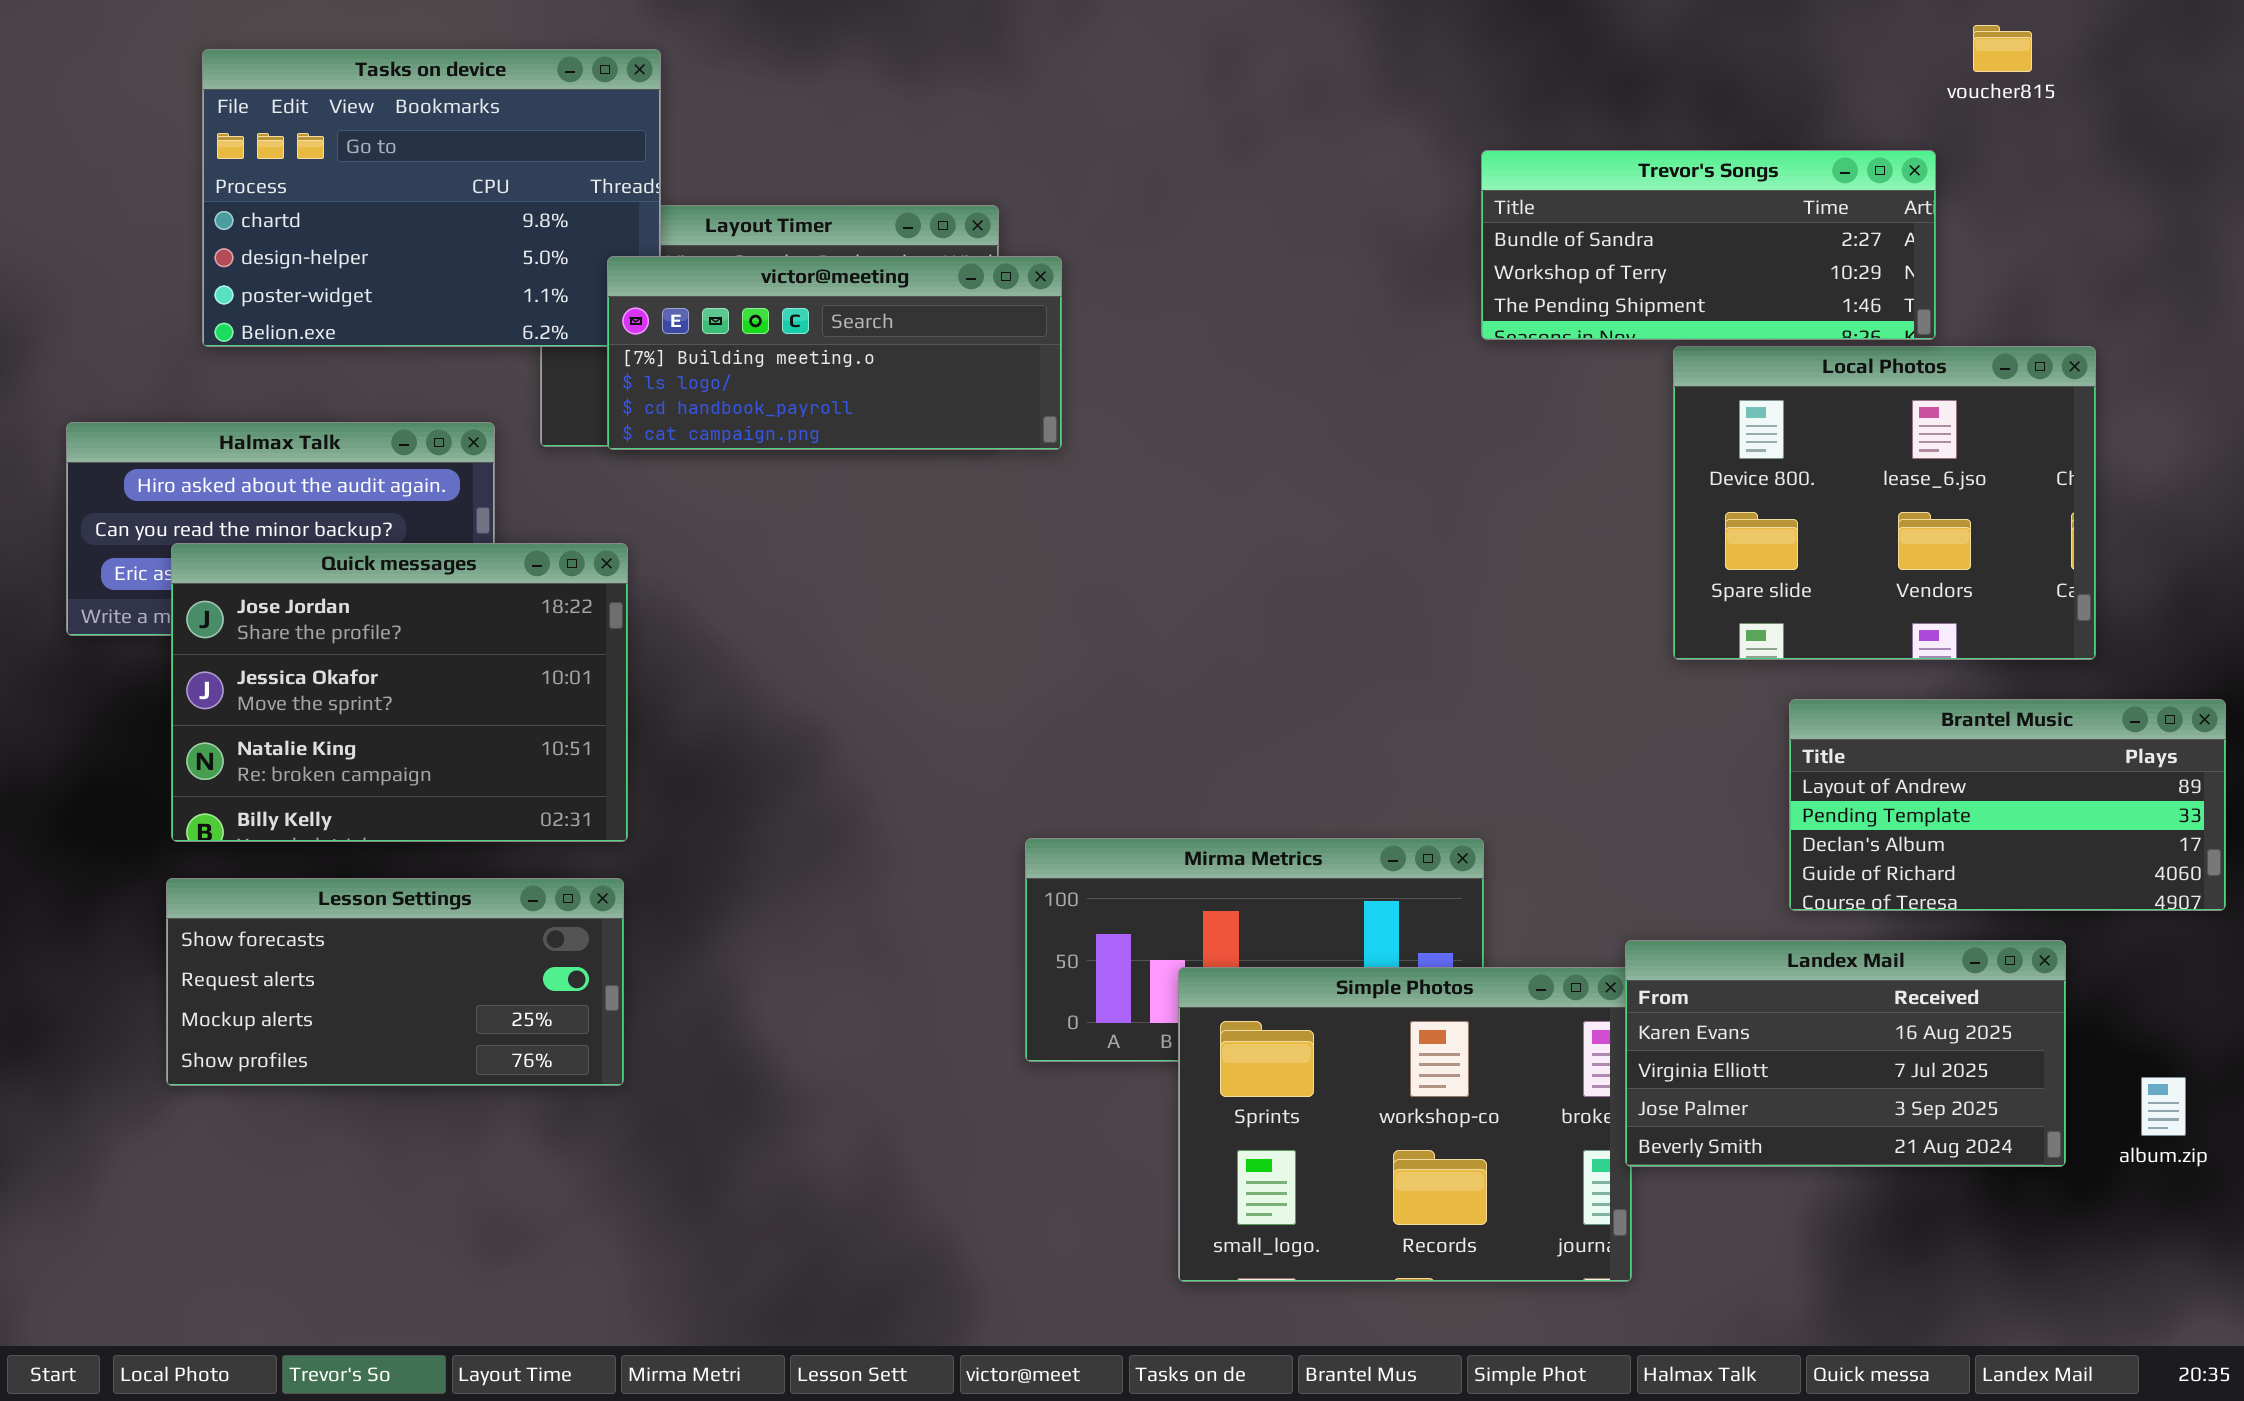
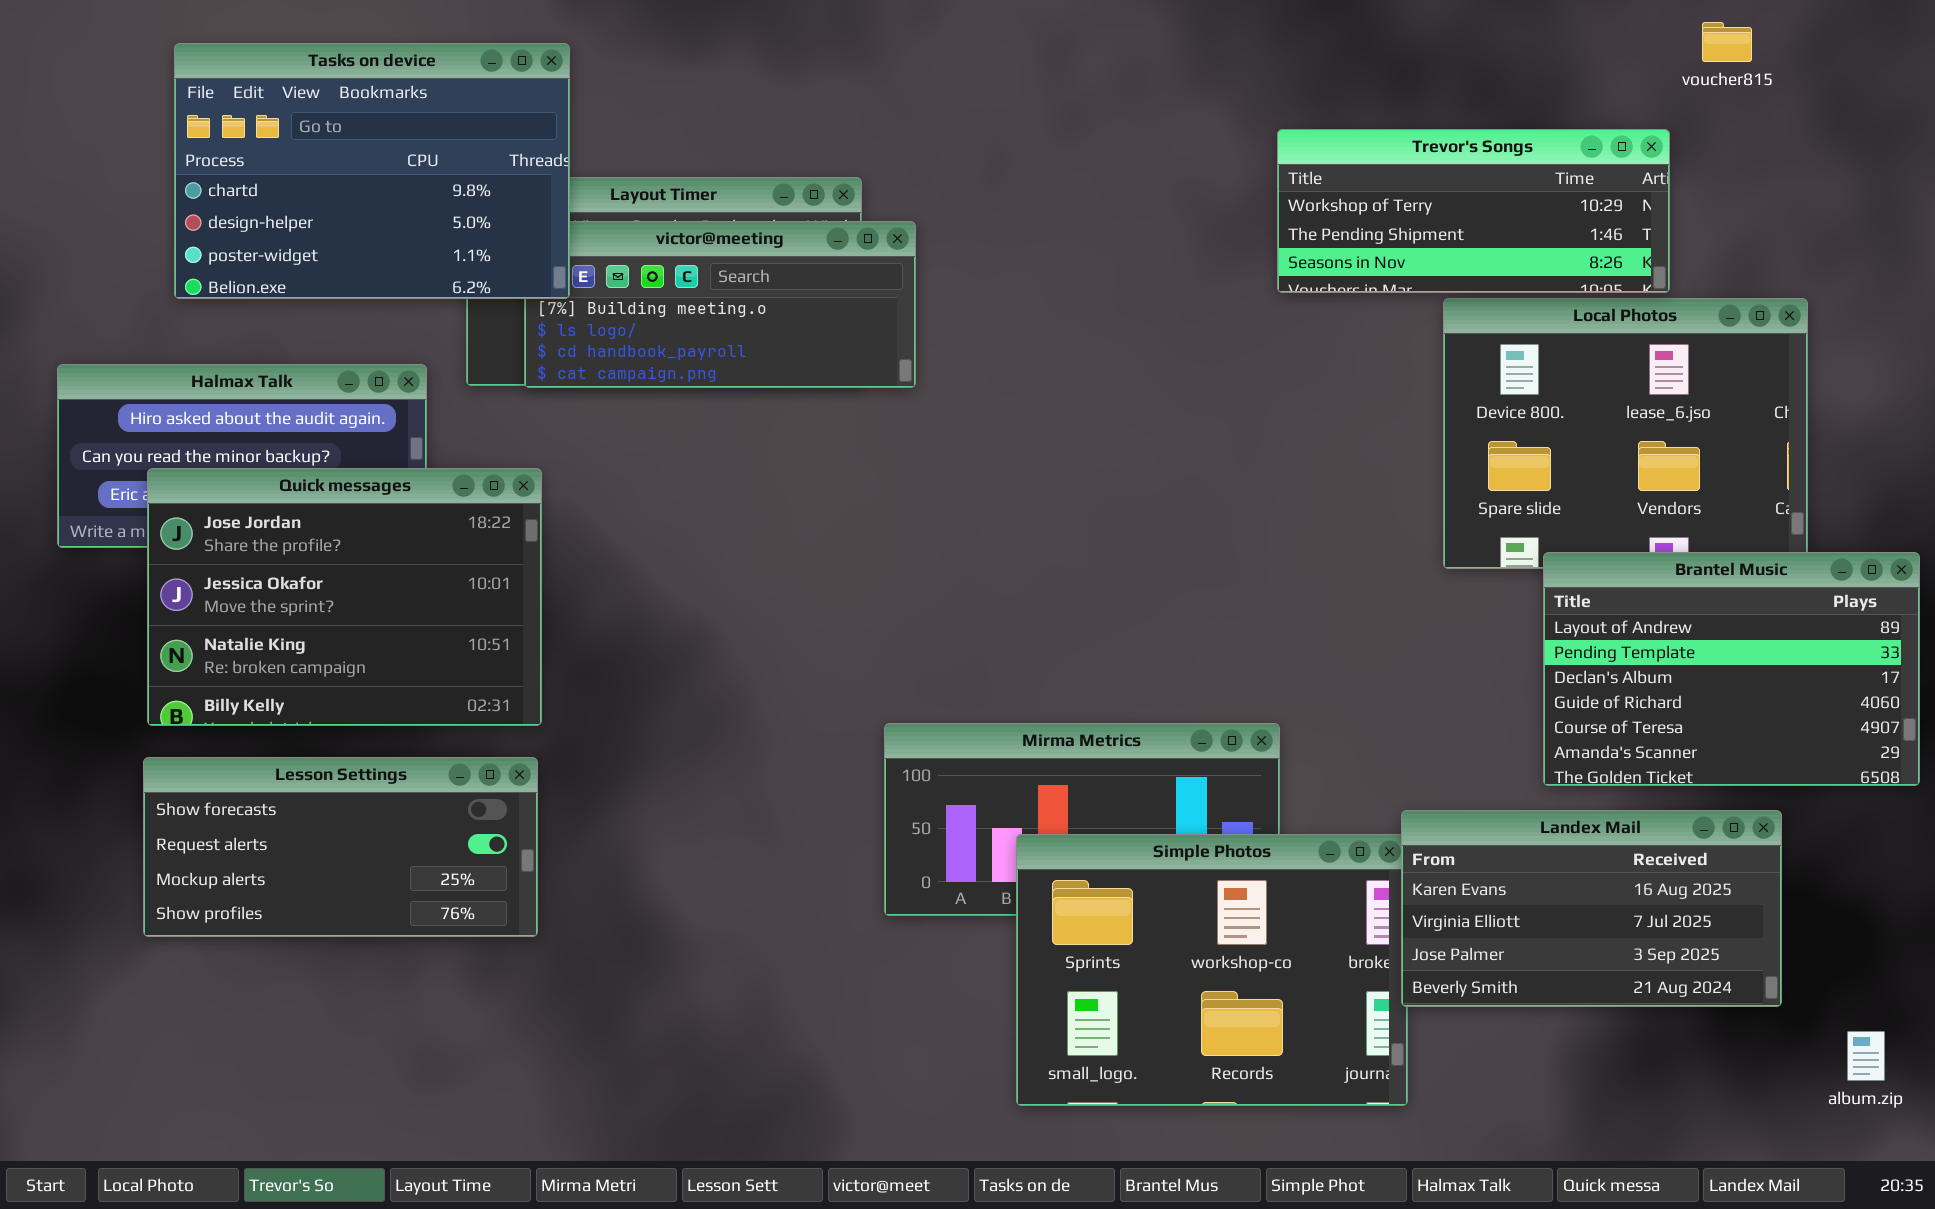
Tasks on device: [202,49,661,347] -> [174,43,570,299], raised
Trevor's Songs: [1481,150,1936,340] -> [1277,129,1670,293], scrolled down 1 row
Brantel Music: [1789,699,2226,911] -> [1543,552,1920,786], resized
album.zip: [2141,1077,2186,1136] -> [1847,1031,1885,1081], moved

